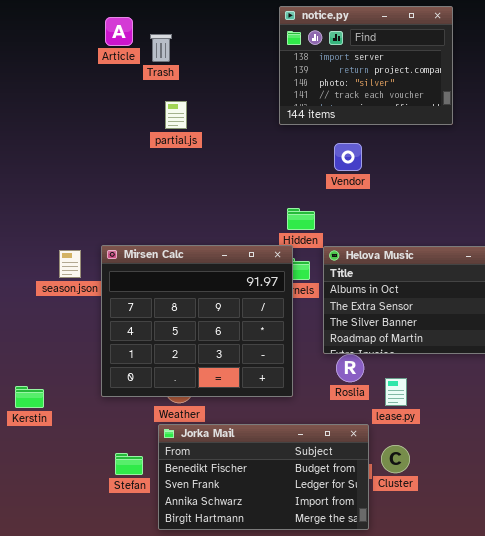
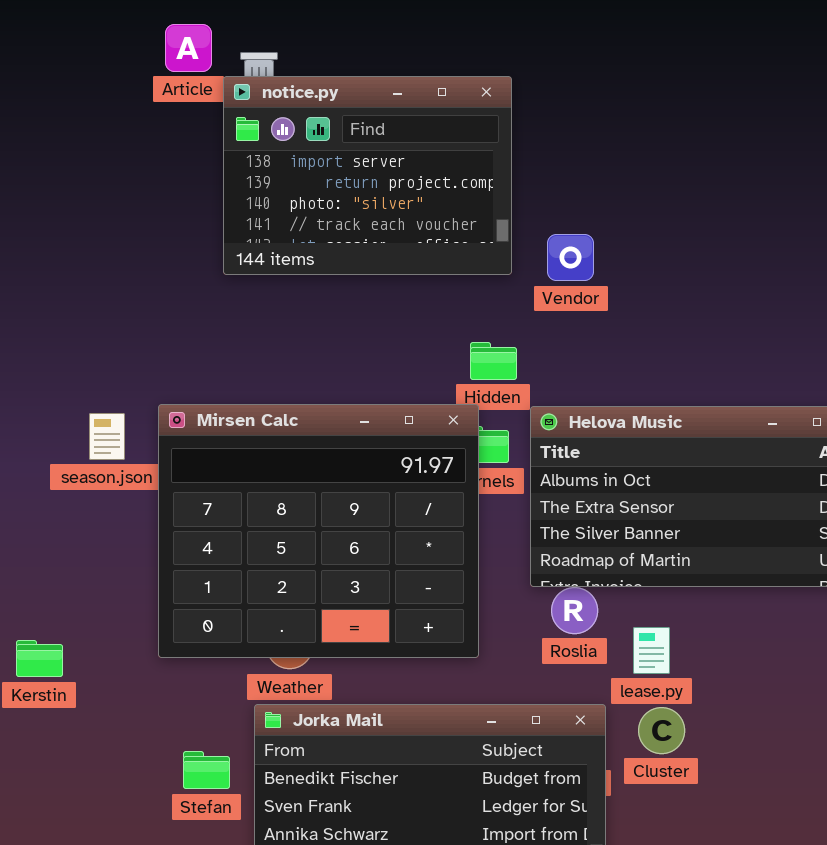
notice.py: [279,6,453,125] -> [223,76,512,275], moved
Cluster: [381,445,410,473] -> [638,707,685,754], moved

